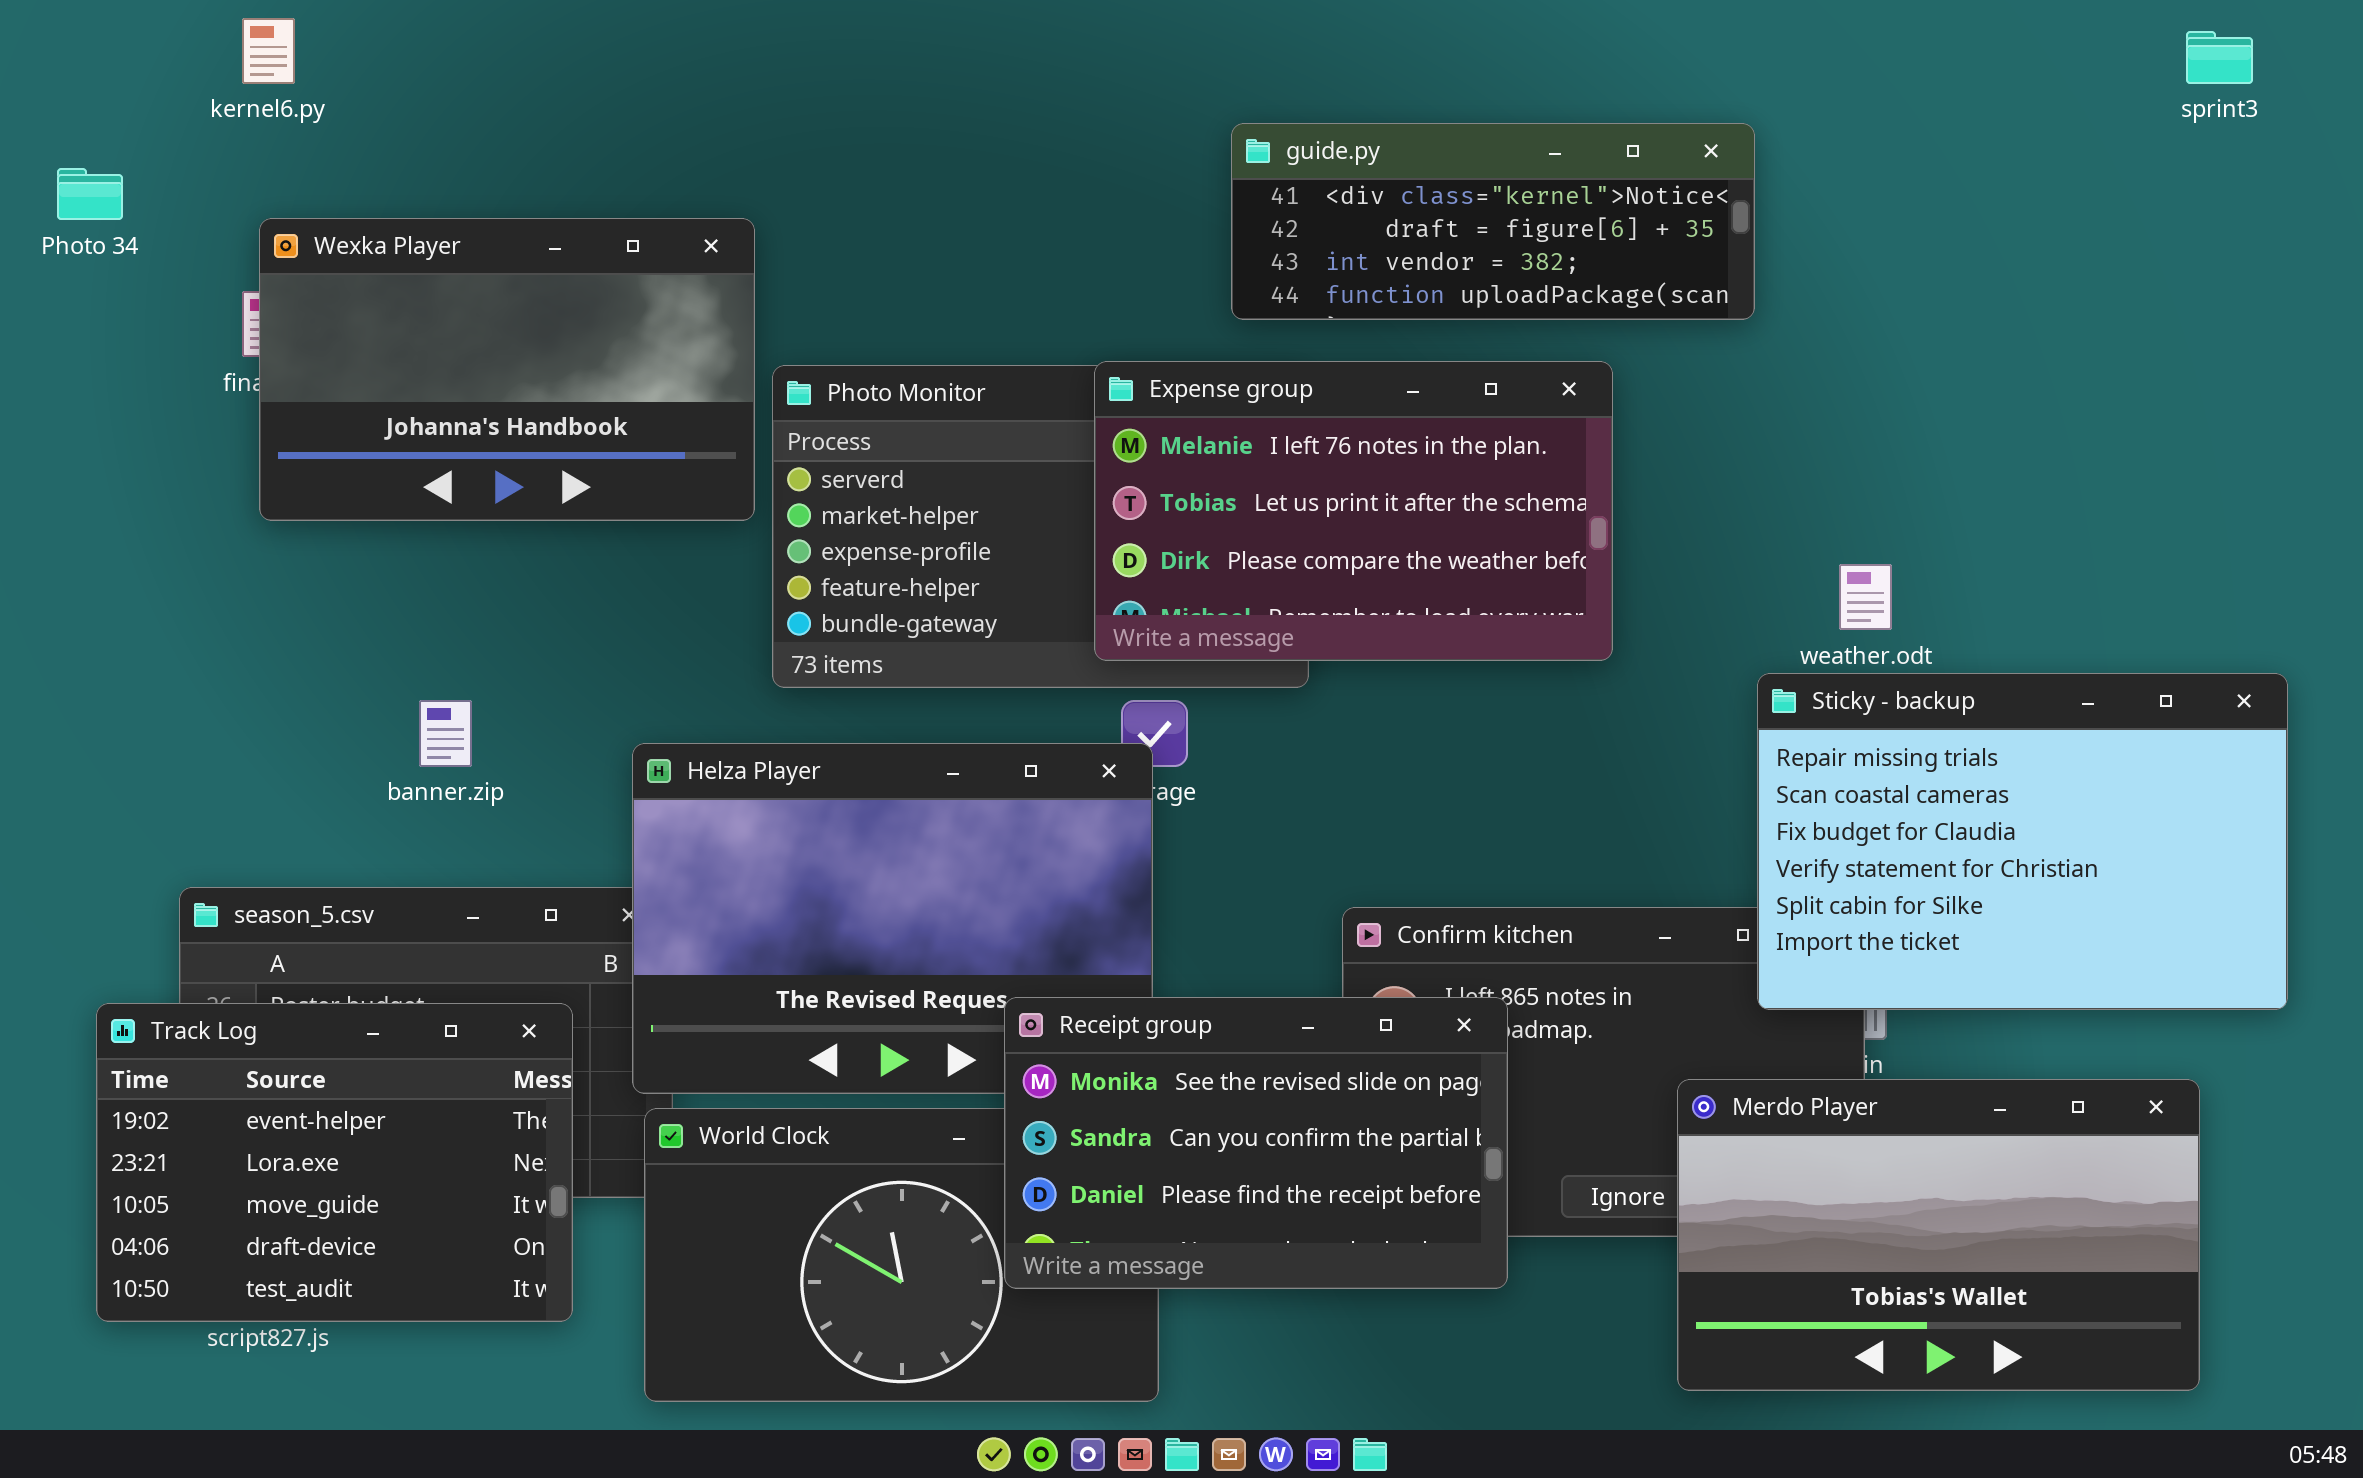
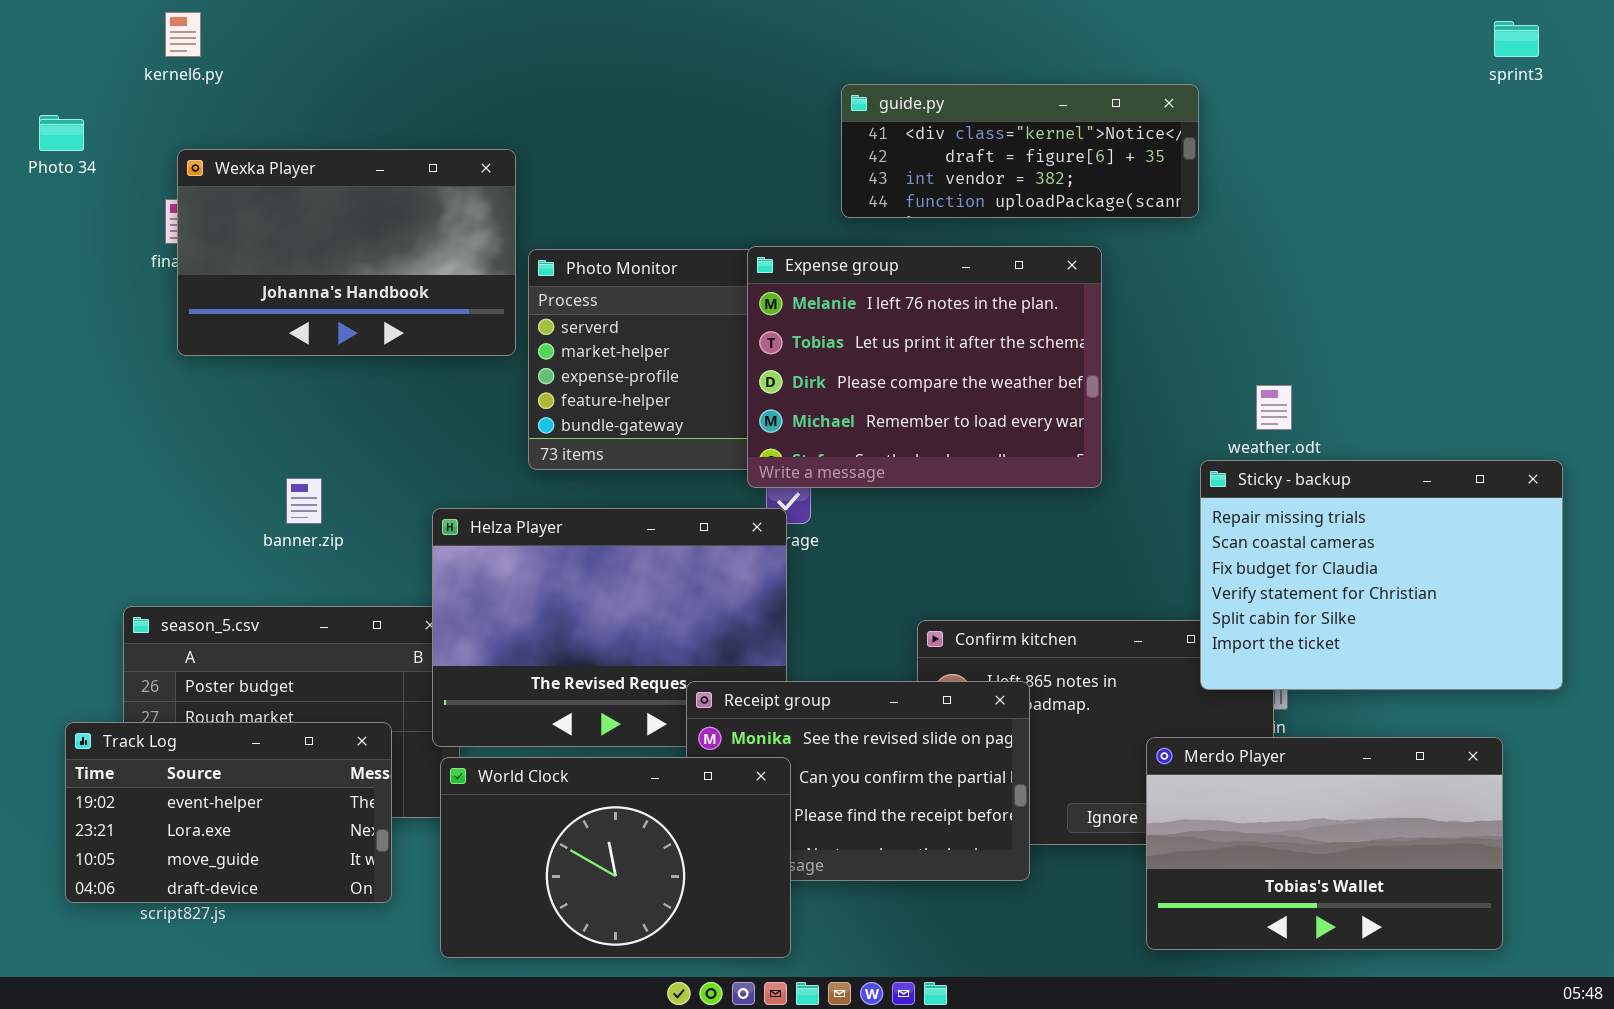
Expense group: [1094,361,1613,661] -> [747,246,1102,488], resized
Track Log: [96,1003,573,1322] -> [65,722,392,903], resized
World Clock: [644,1108,1159,1402] -> [440,757,791,958], raised

